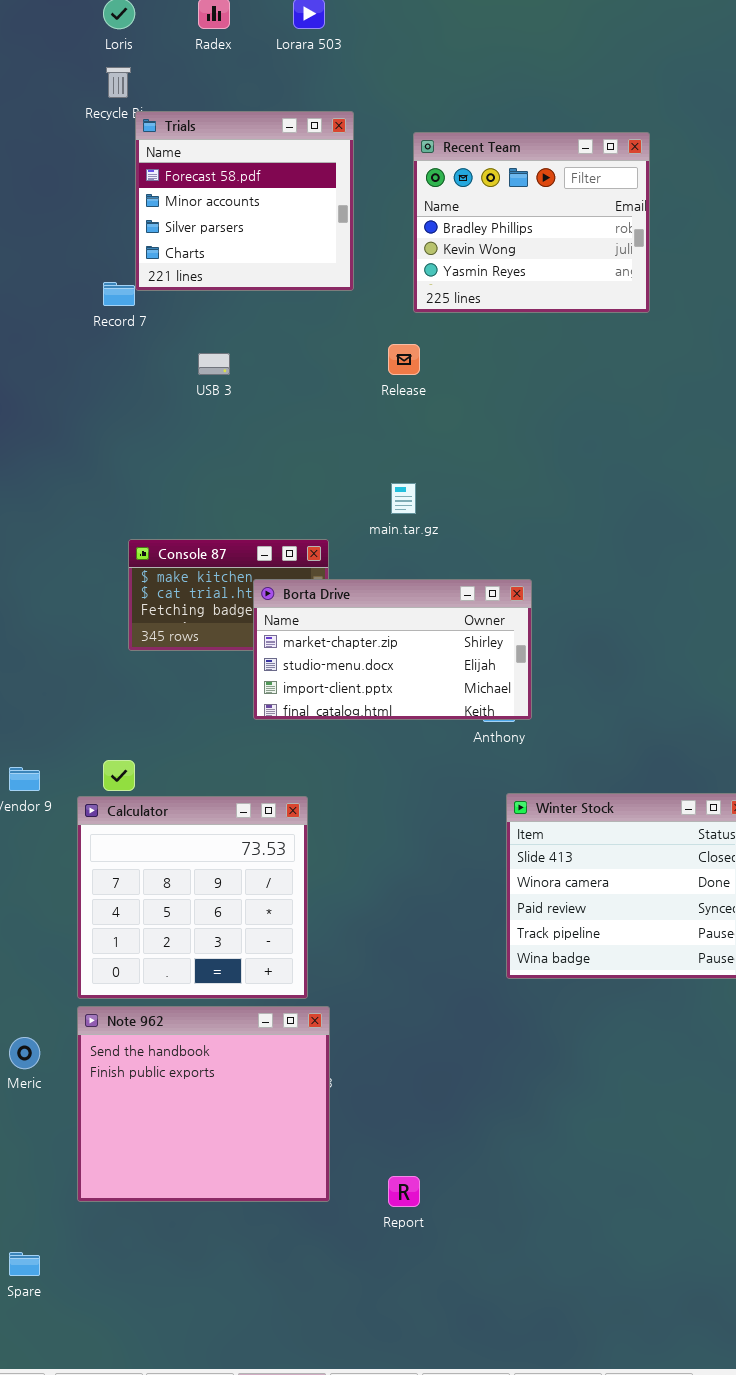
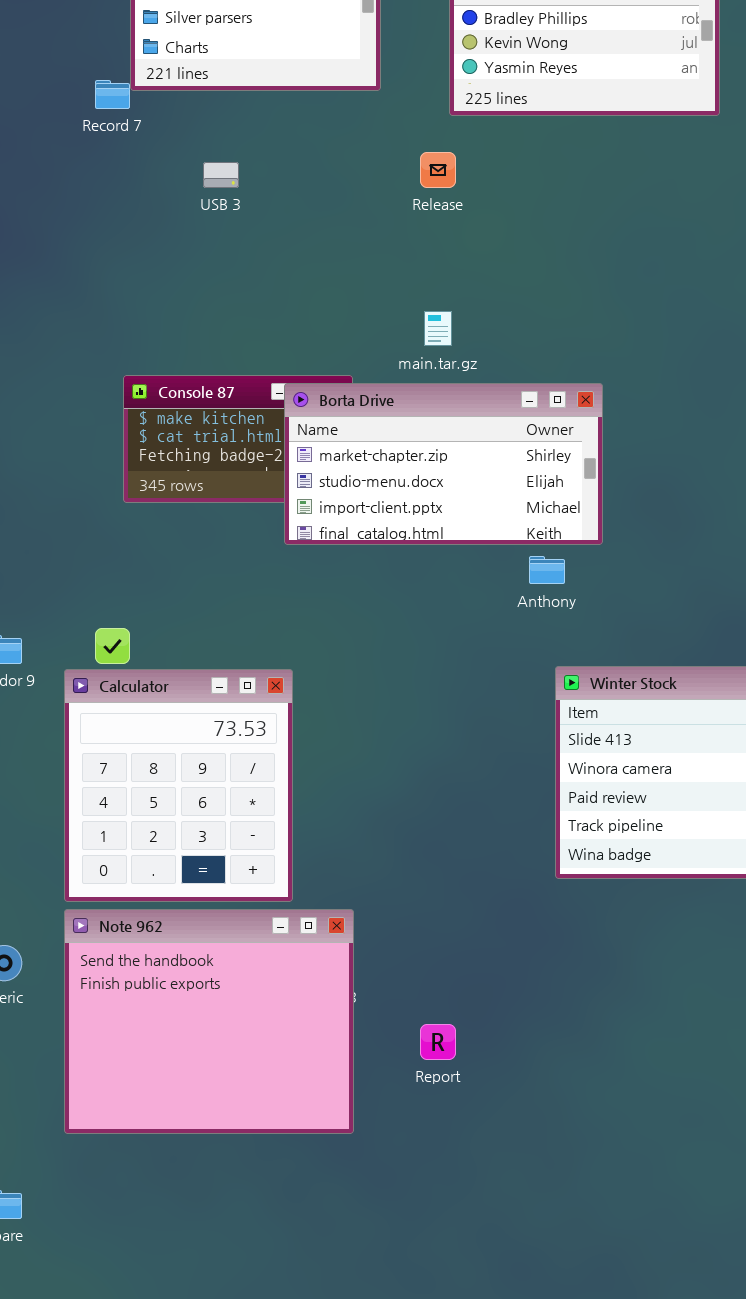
Borta Drive: [253,579,532,720] -> [284,383,603,545], moved
Calculator: [77,796,308,999] -> [64,669,293,902], resized
Report: [388,1176,420,1207] -> [420,1024,456,1060], moved

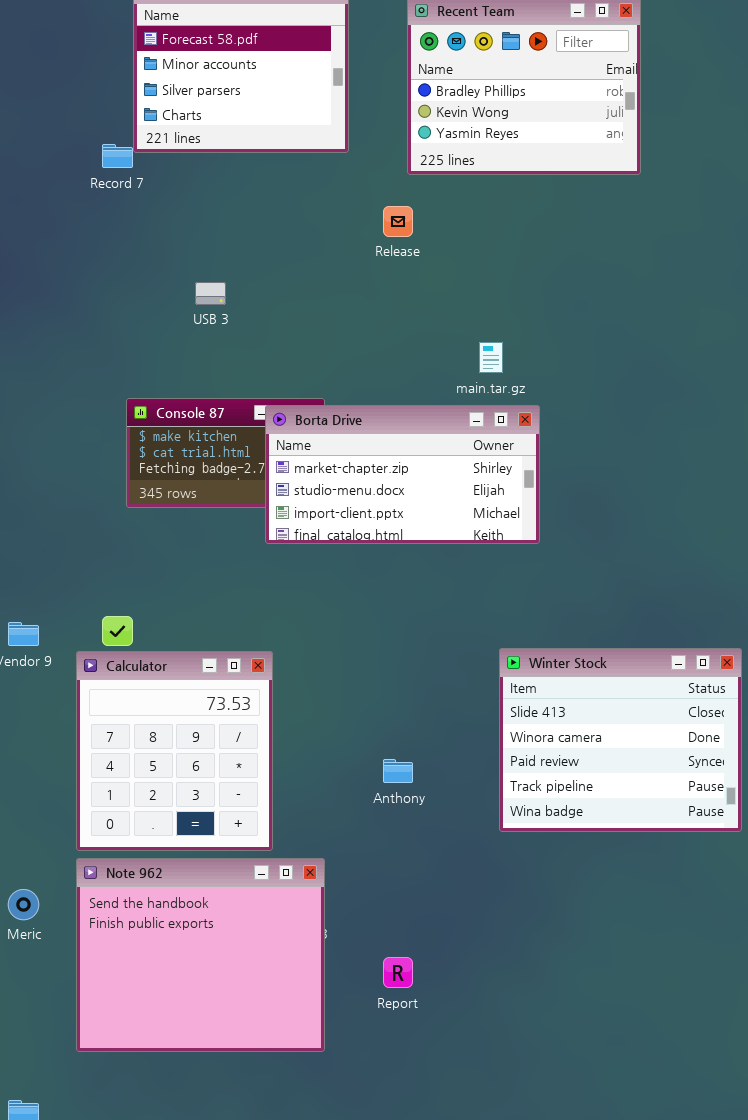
USB 3: [203,162,239,188] -> [195,282,226,305], moved
main.tar.gz: [424,311,452,346] -> [479,342,503,373], moved
Anthony: [529,556,565,584] -> [383,759,413,783], moved

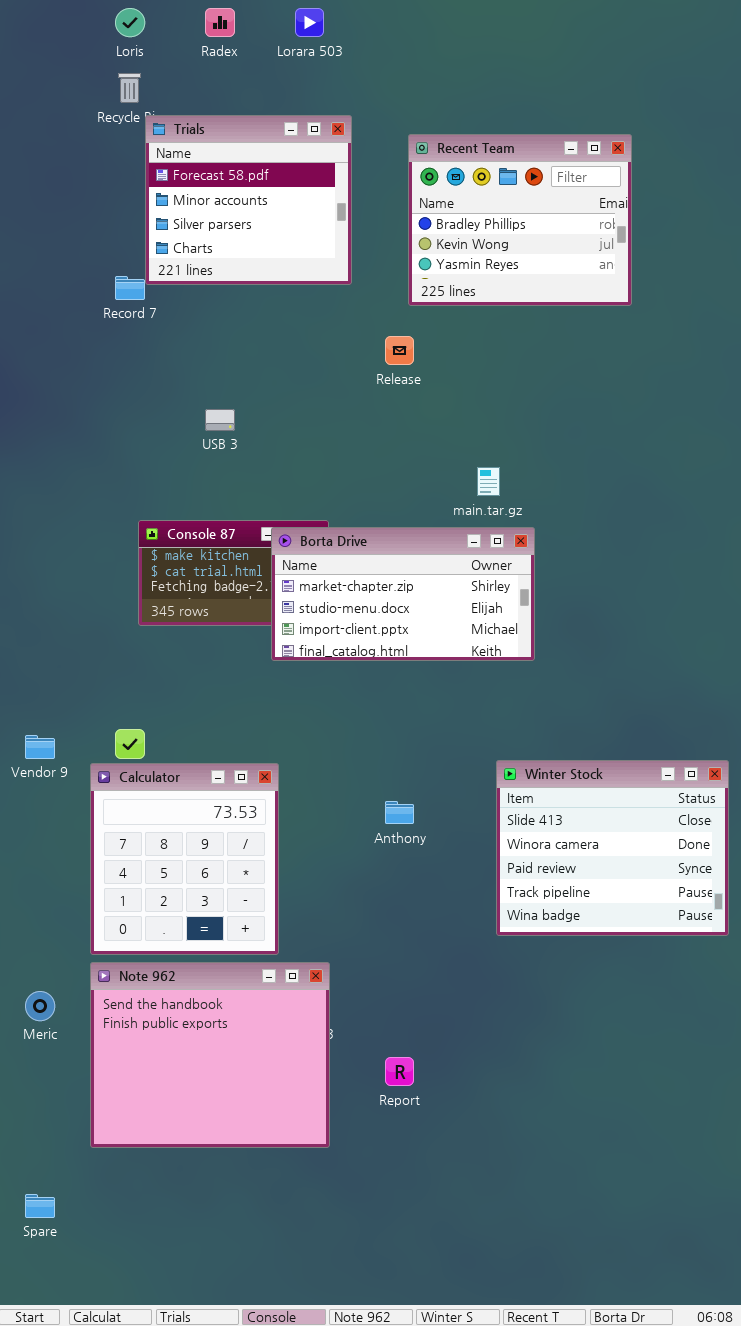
Anthony: [383,759,413,783] -> [385,801,414,824], moved

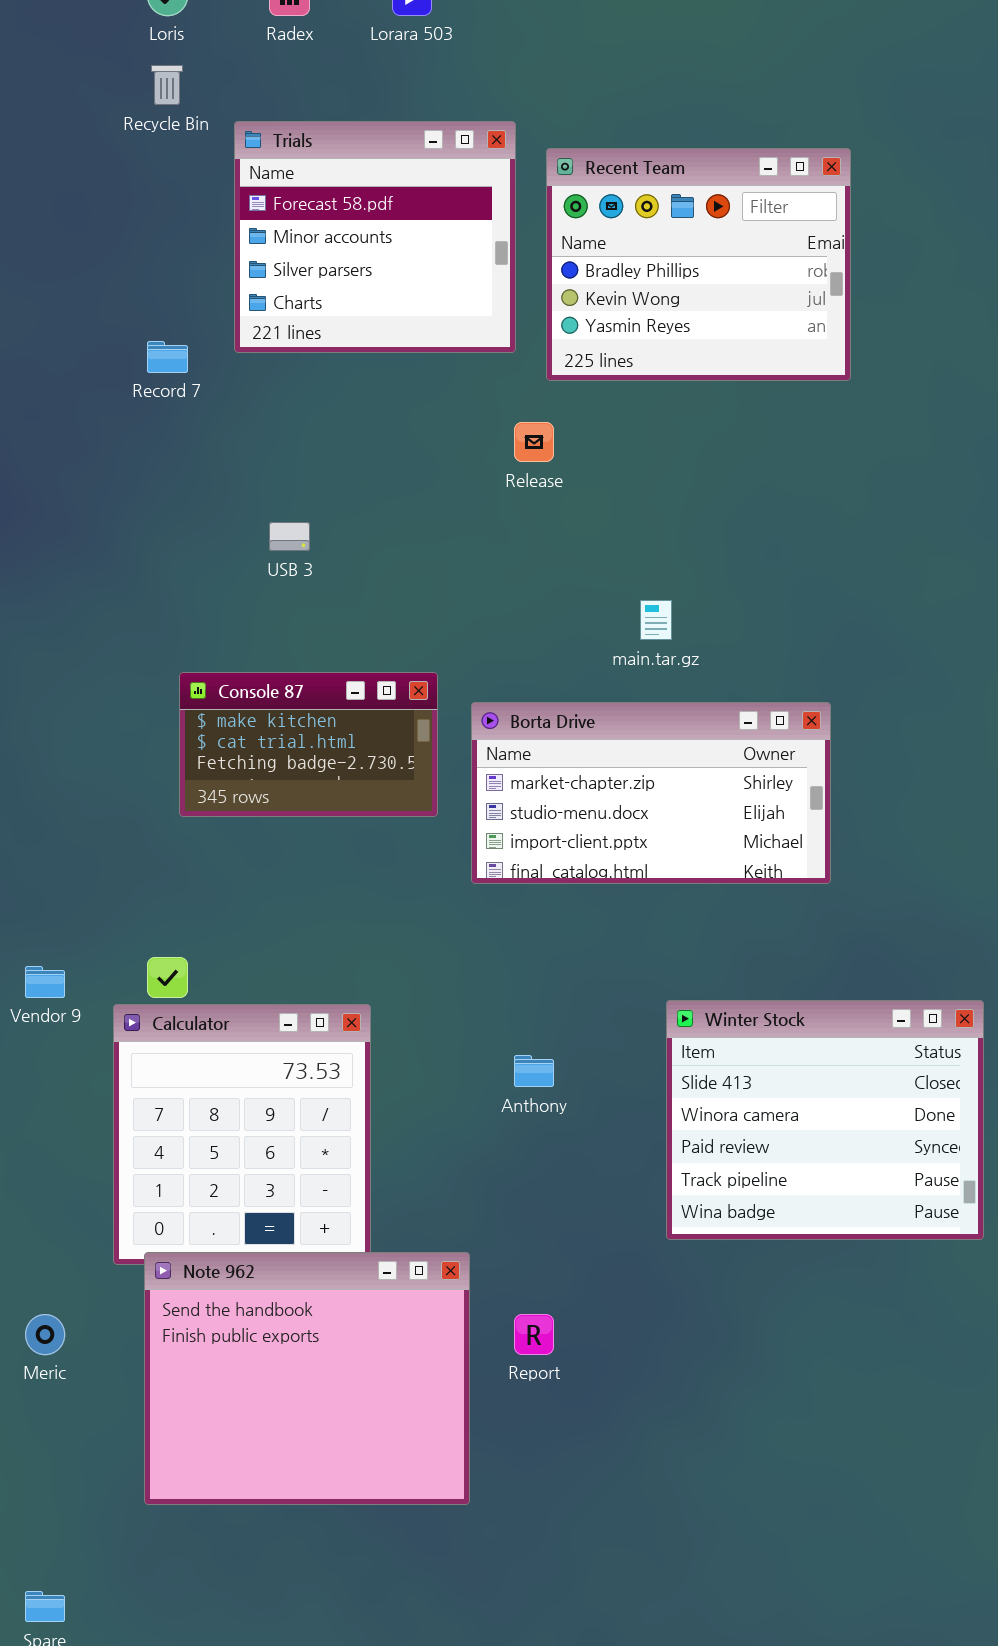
Trials: [145,115,352,285] -> [234,121,516,353], moved
Borta Drive: [271,527,535,661] -> [471,702,831,884], moved
Note 962: [90,962,330,1148] -> [144,1252,470,1505], moved
Report: [385,1057,414,1086] -> [514,1314,554,1355], moved

